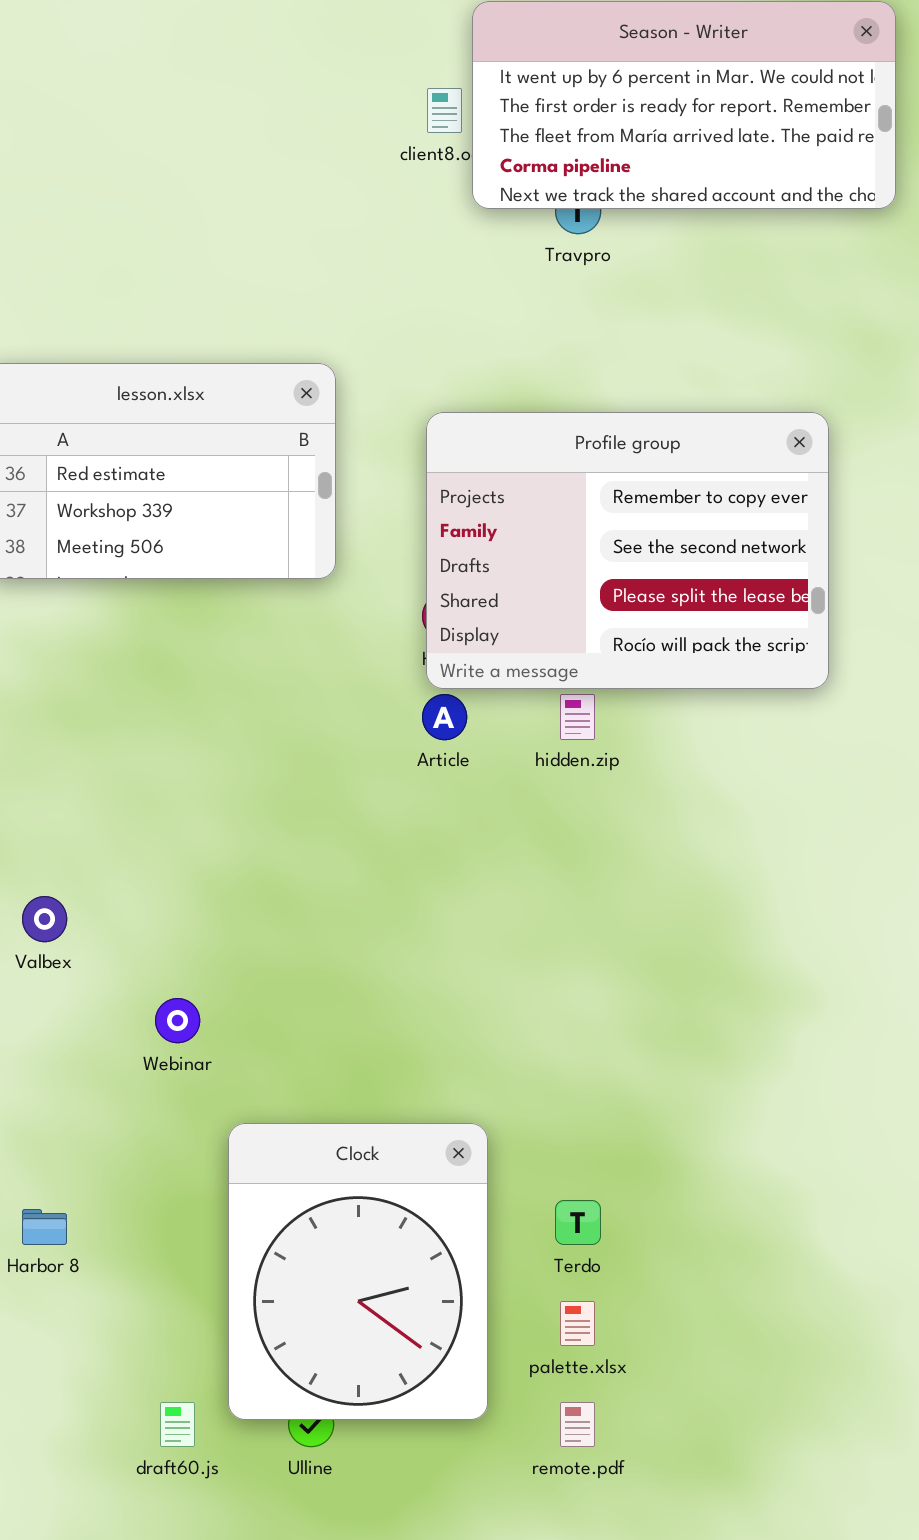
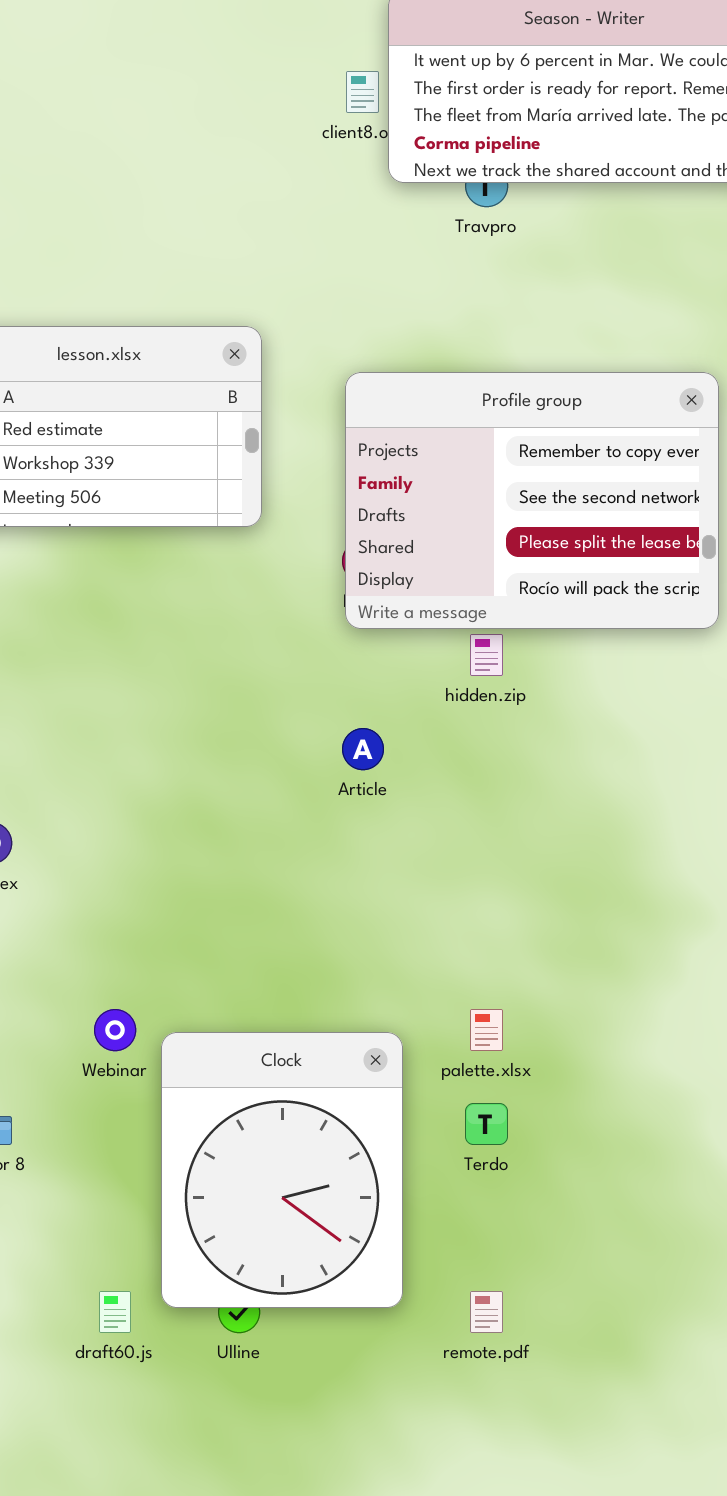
Article: [422,694,467,740] -> [342,728,384,770], moved
Webinar: [155,998,200,1043] -> [94,1009,136,1051], moved
palette.xlsx: [560,1301,595,1346] -> [470,1009,503,1051], moved

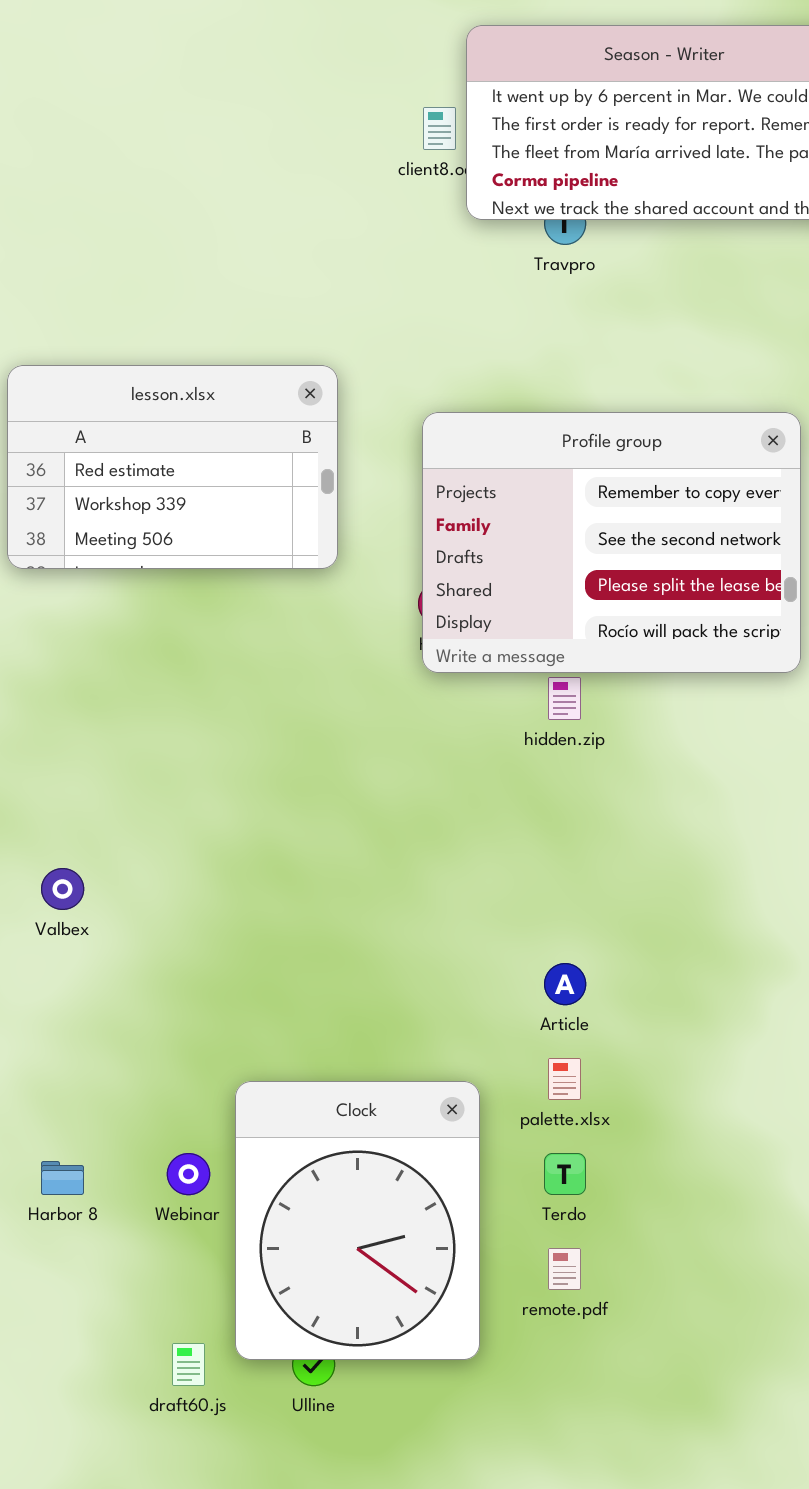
Article: [342,728,384,770] -> [544,963,586,1005], moved
Webinar: [94,1009,136,1051] -> [167,1153,210,1195], moved
remote.pdf: [470,1291,503,1333] -> [548,1248,581,1290], moved

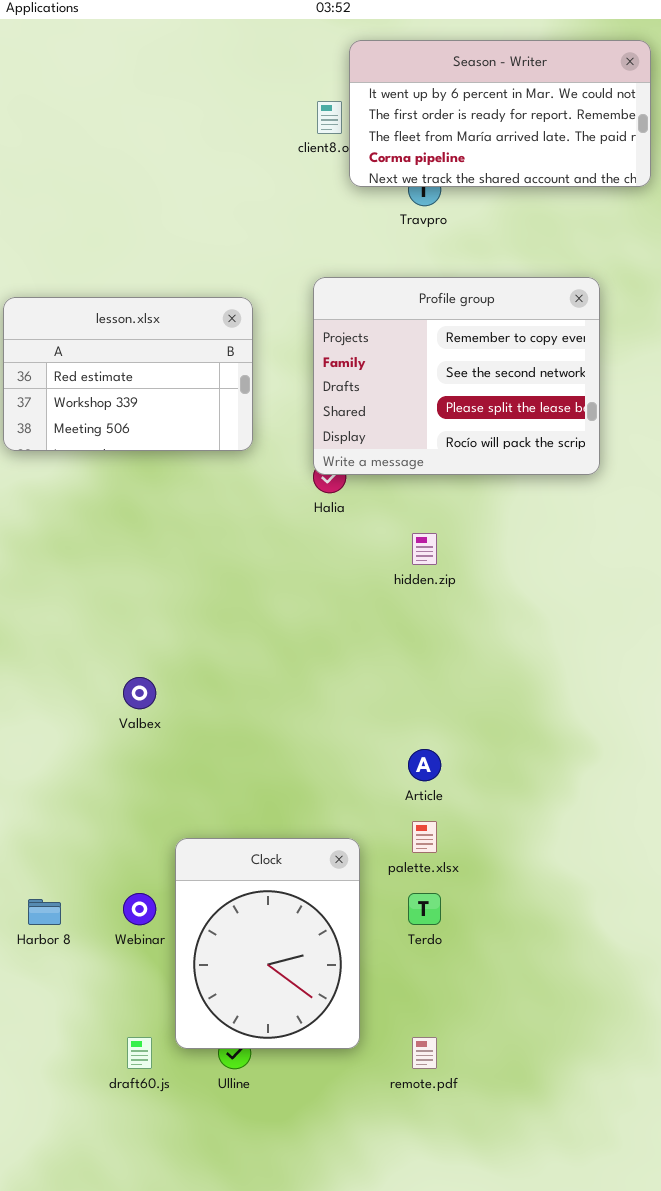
Profile group: [422,412,801,673] -> [313,277,600,475], moved
Valbex: [41,868,84,910] -> [123,677,156,709], moved
remote.pdf: [548,1248,581,1290] -> [412,1037,437,1069], moved

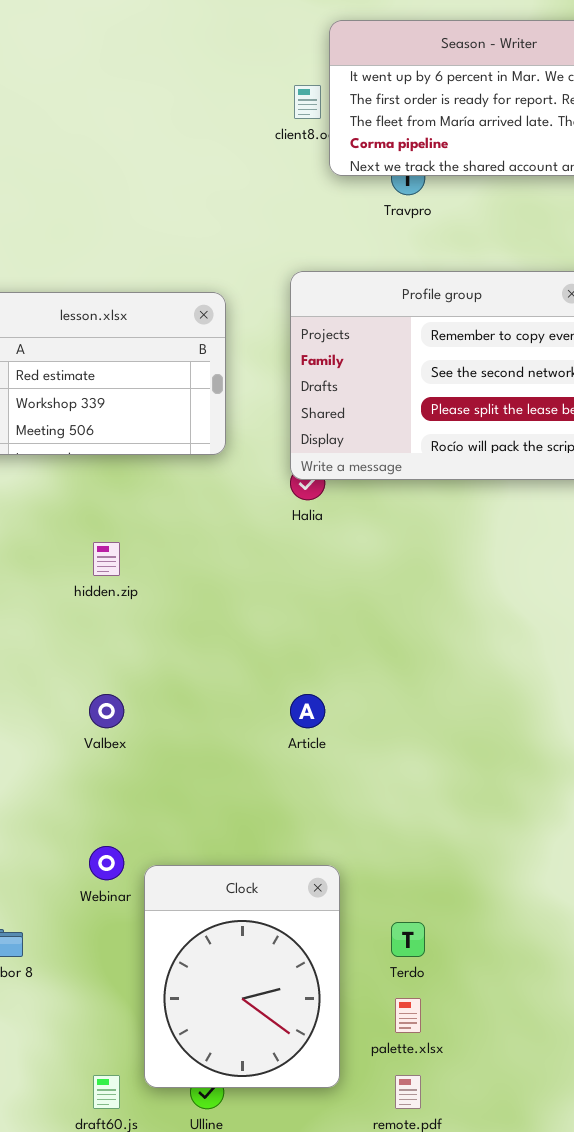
hidden.zip: [412,533,437,565] -> [93,542,120,576], moved
Article: [408,749,441,781] -> [290,694,325,728], moved
palette.xlsx: [412,821,437,853] -> [395,998,421,1033], moved
Webinar: [123,893,156,925] -> [89,846,124,880], moved

